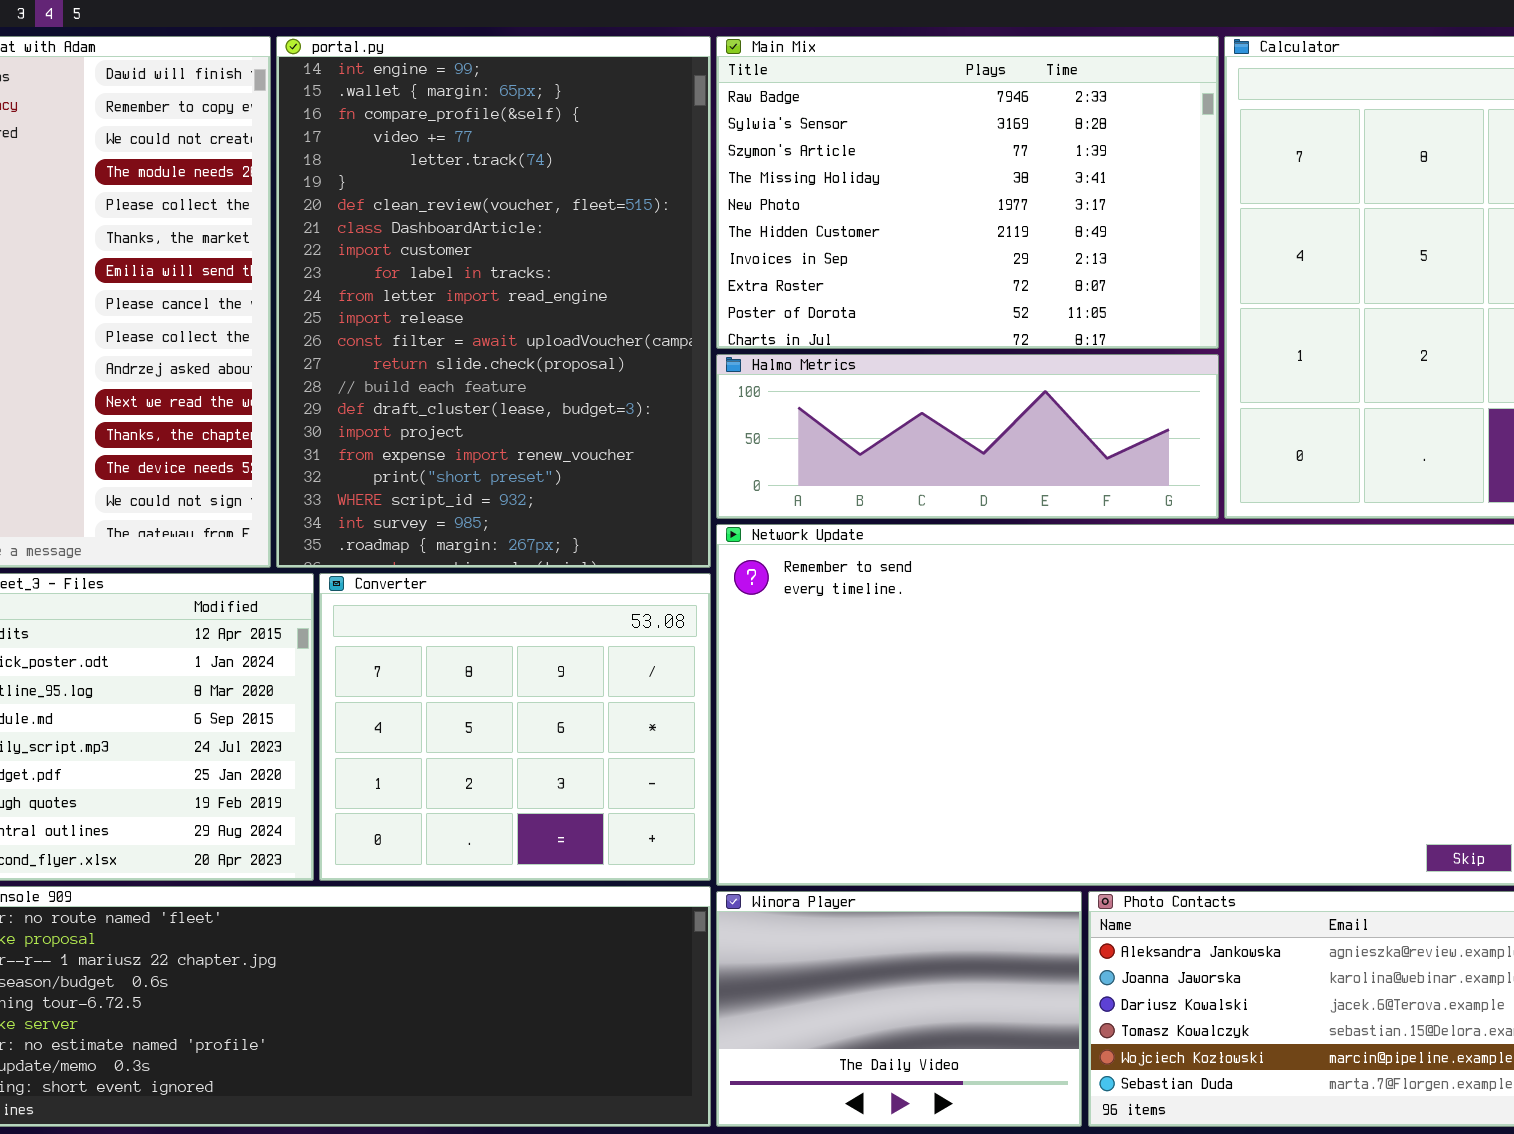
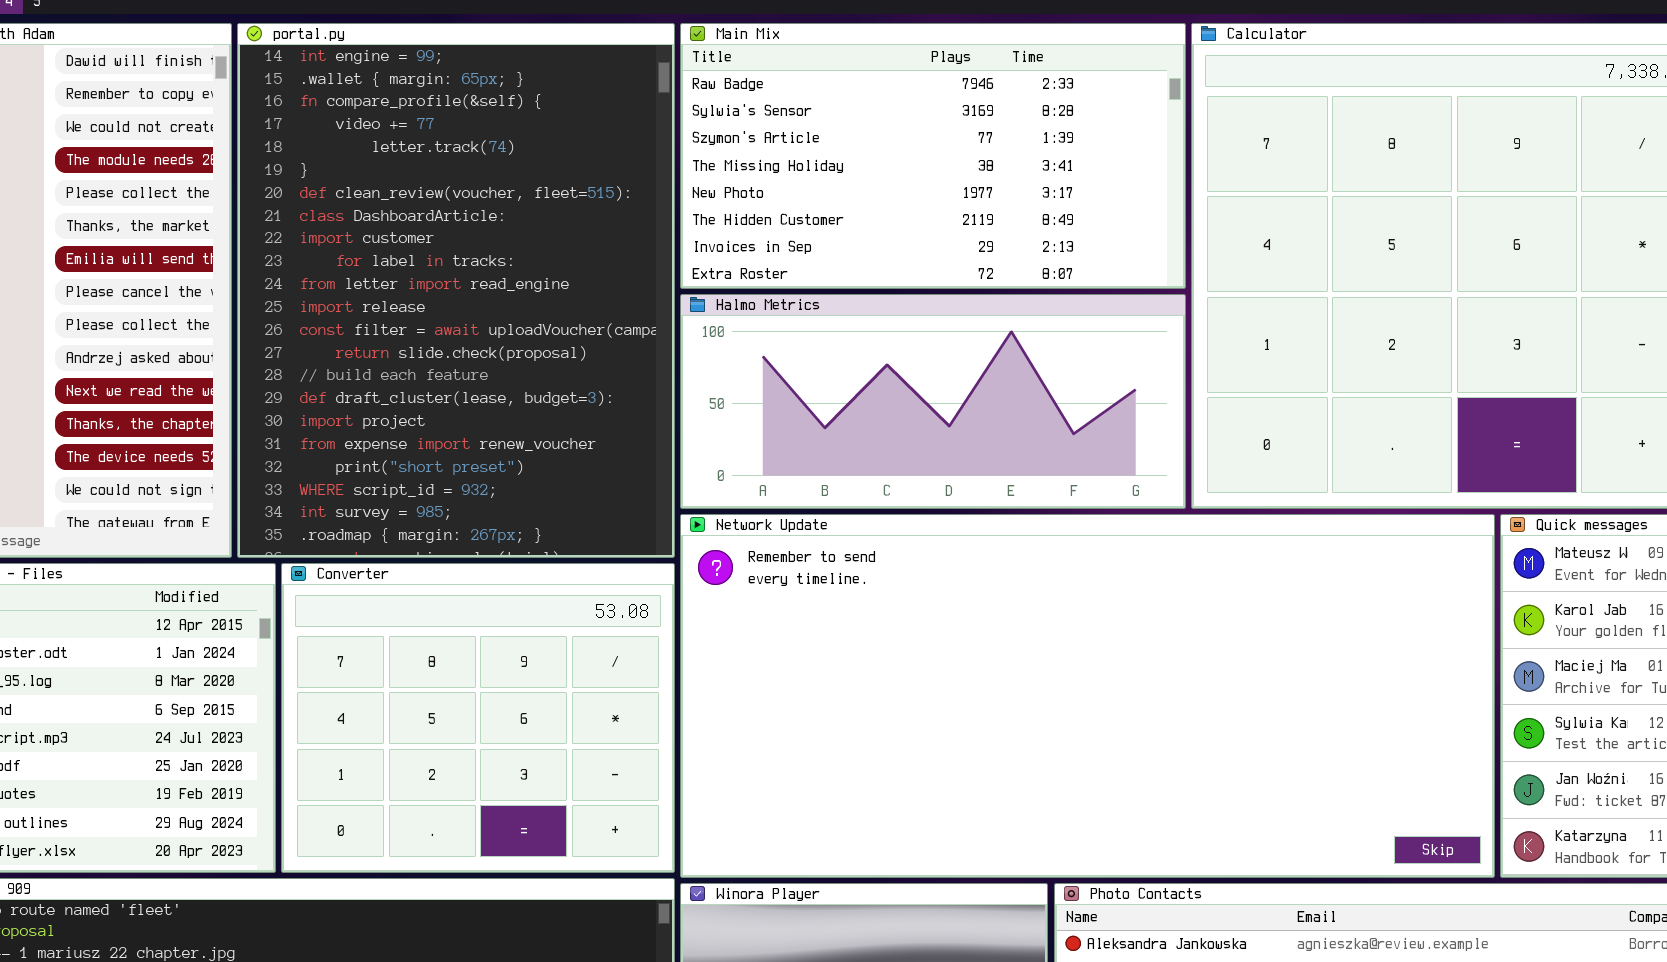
Main Mix: [716,36,1219,349] -> [680,23,1186,289], resized
Halmo Metrics: [716,354,1219,519] -> [680,294,1186,509], resized

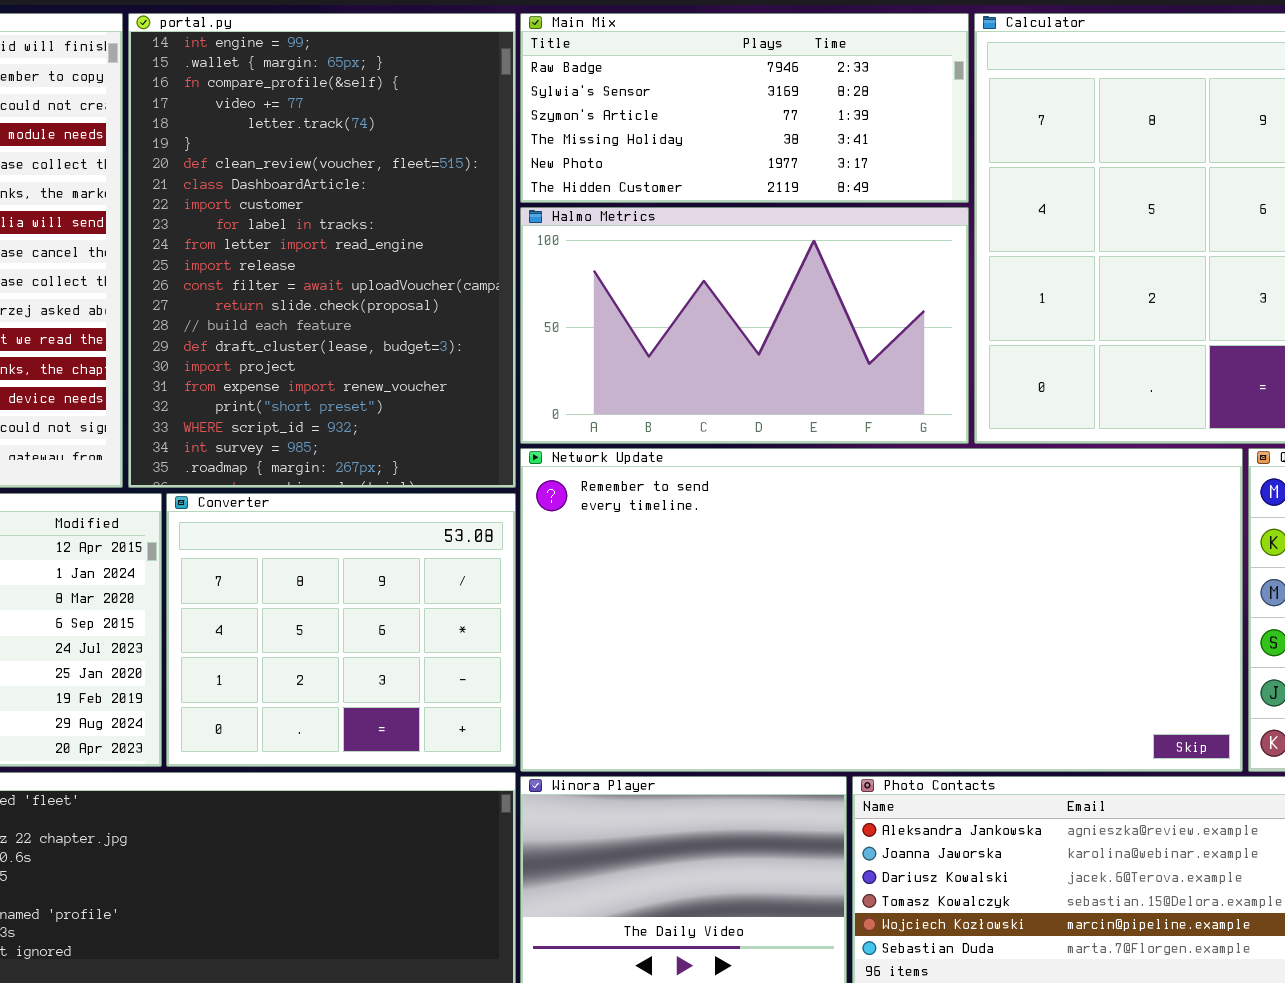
Main Mix: [680,23,1186,289] -> [520,13,969,203], resized
Halmo Metrics: [680,294,1186,509] -> [520,207,969,444], resized

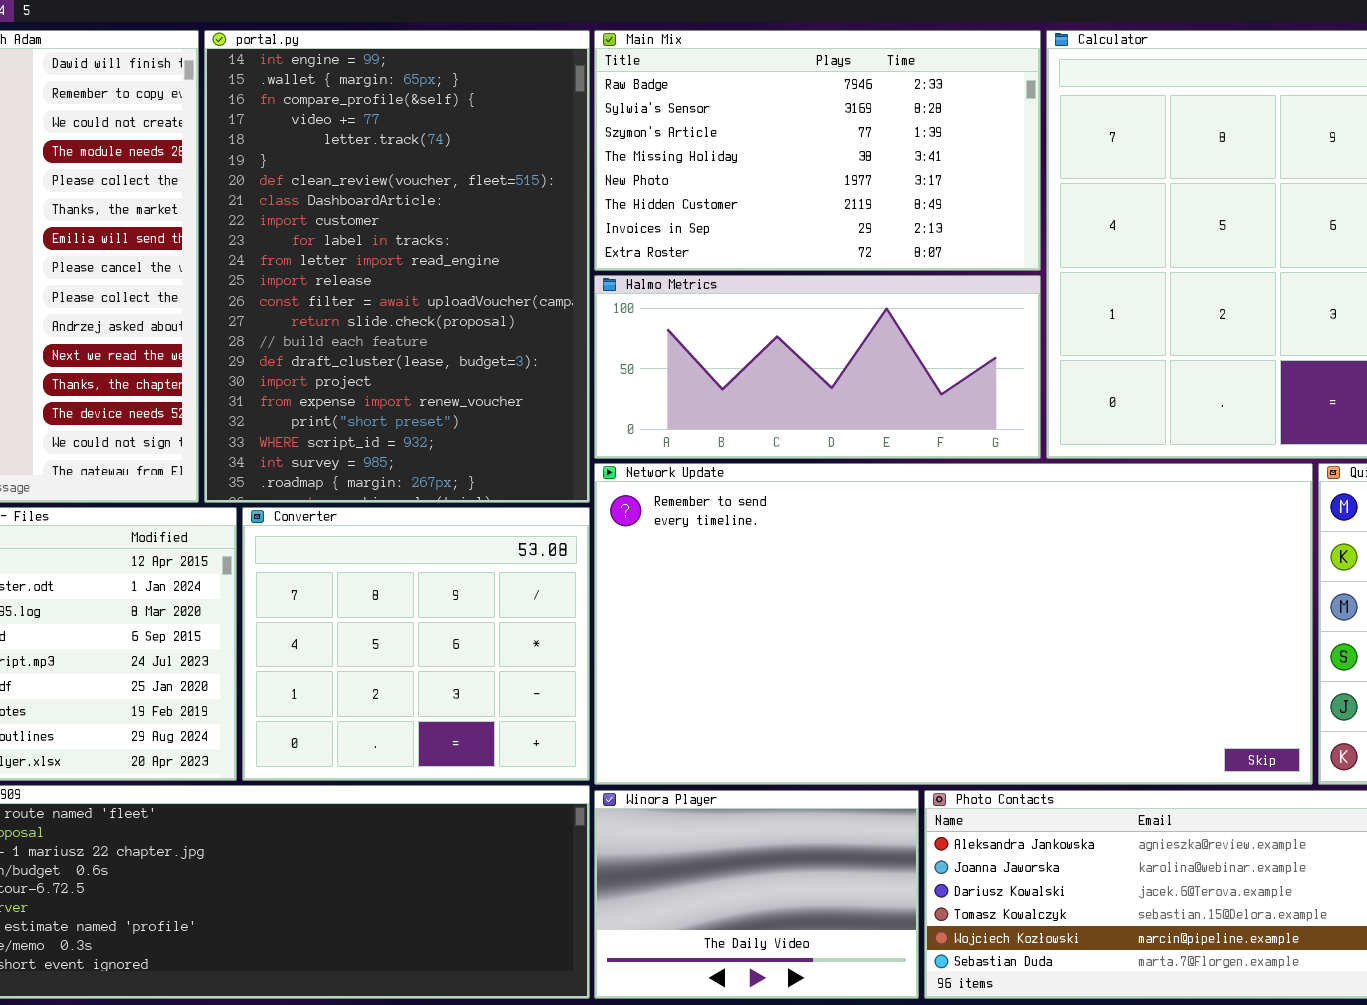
Main Mix: [520,13,969,203] -> [594,30,1041,271], resized
Halmo Metrics: [520,207,969,444] -> [594,275,1041,459], resized

